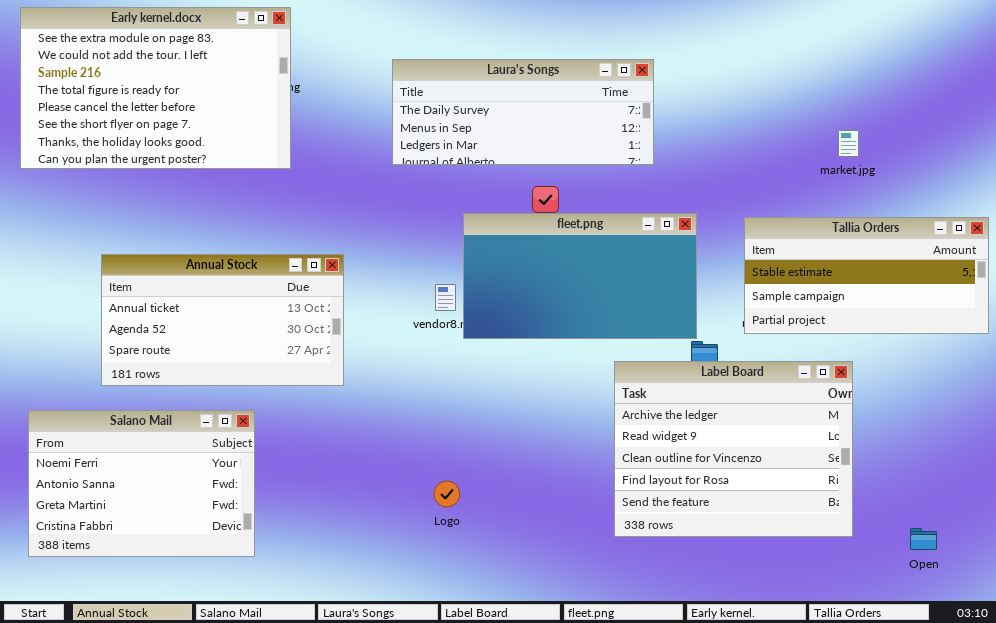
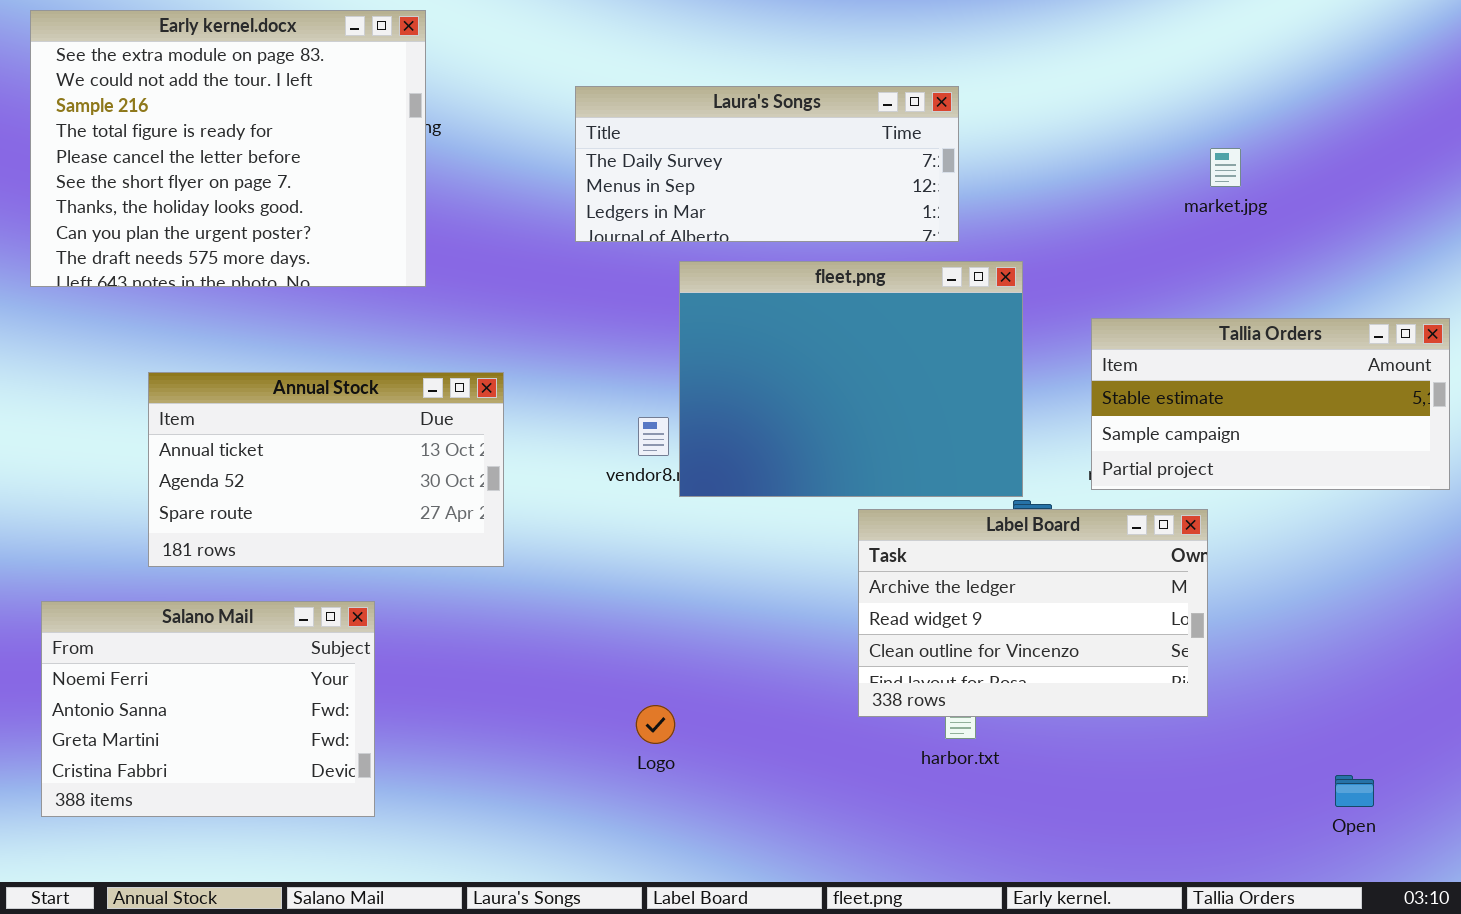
Early kernel.docx: [20,7,291,169] -> [30,10,426,287], resized
market.jpg: [838,130,859,157] -> [1210,148,1241,187], moved
fleet.png: [463,213,697,339] -> [679,261,1023,497], resized
Label Board: [614,361,853,537] -> [858,509,1208,717], moved, resized

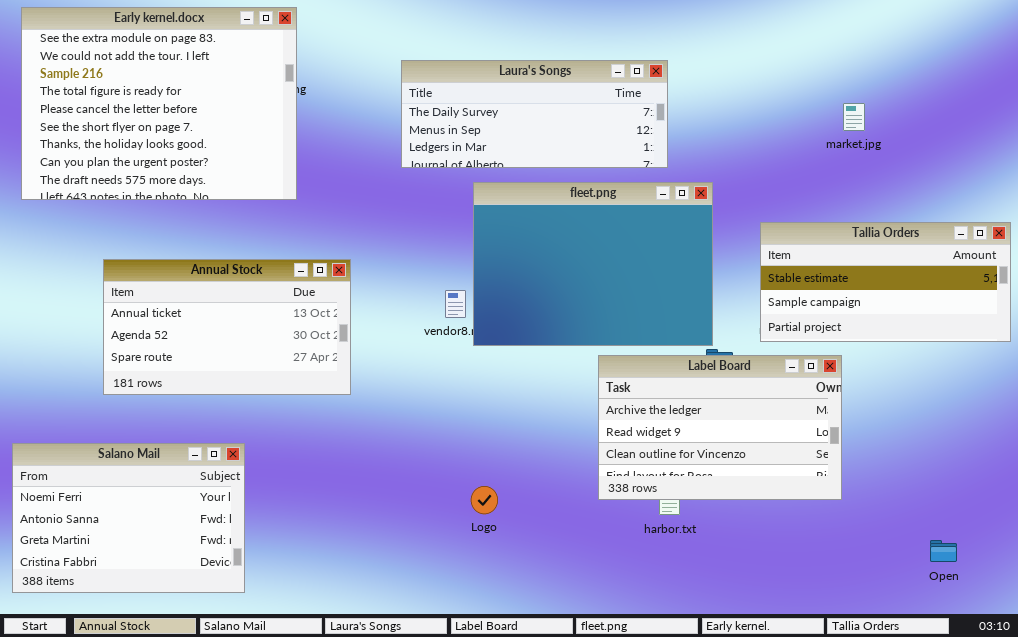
Salano Mail: [41,601,375,817] -> [12,443,245,593], moved
Logo: [636,705,675,744] -> [471,486,498,514], moved

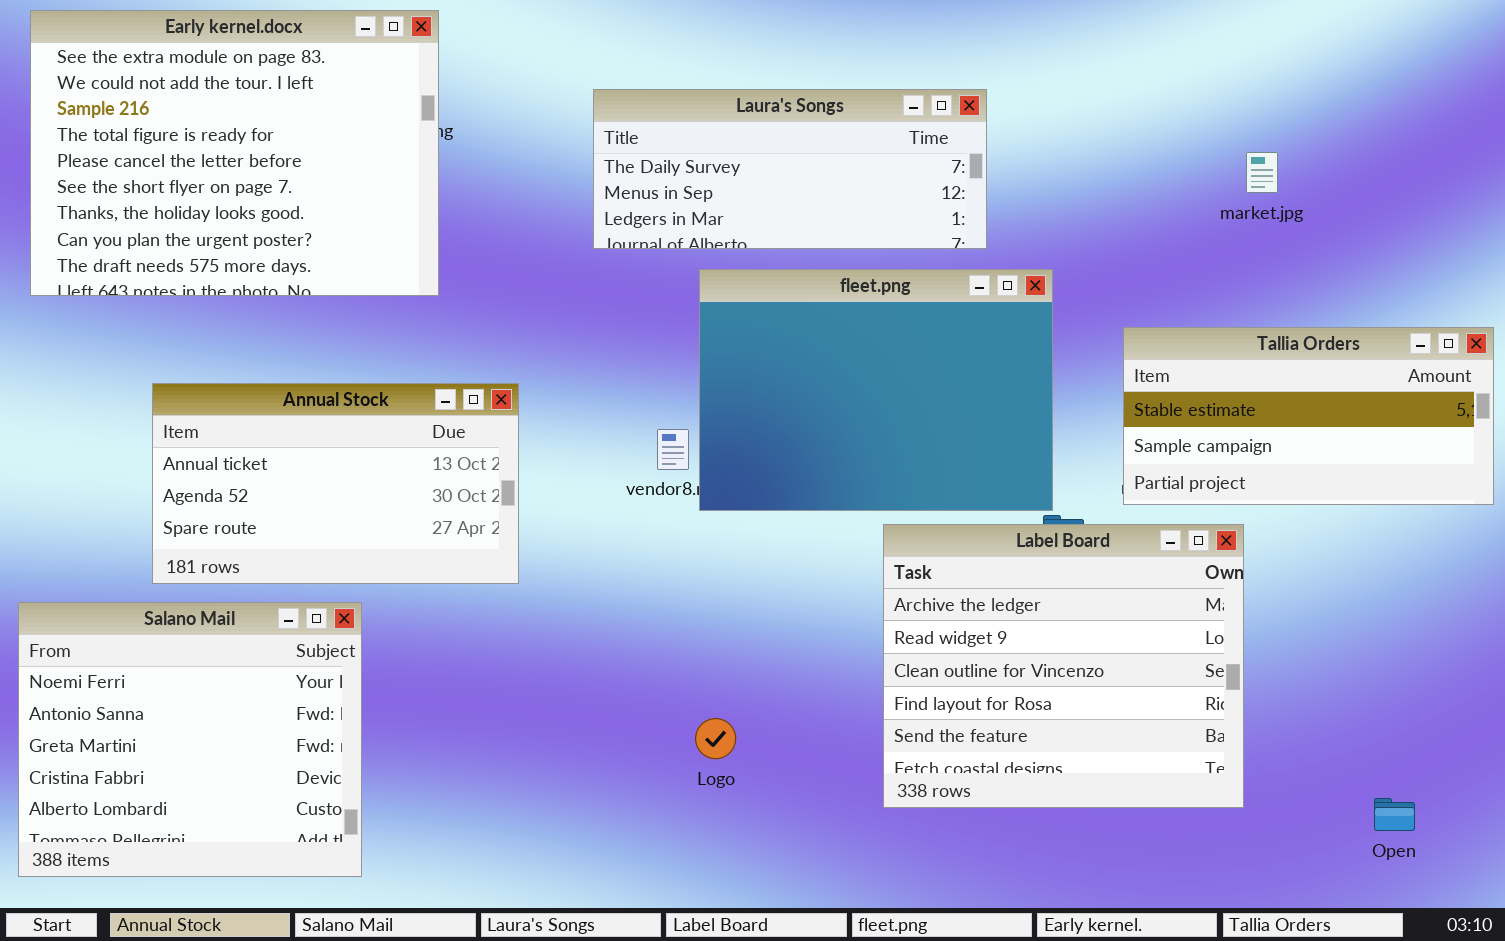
Label Board: [598,355,842,500] -> [883,524,1244,808], resized
Salano Mail: [12,443,245,593] -> [18,602,362,877], resized

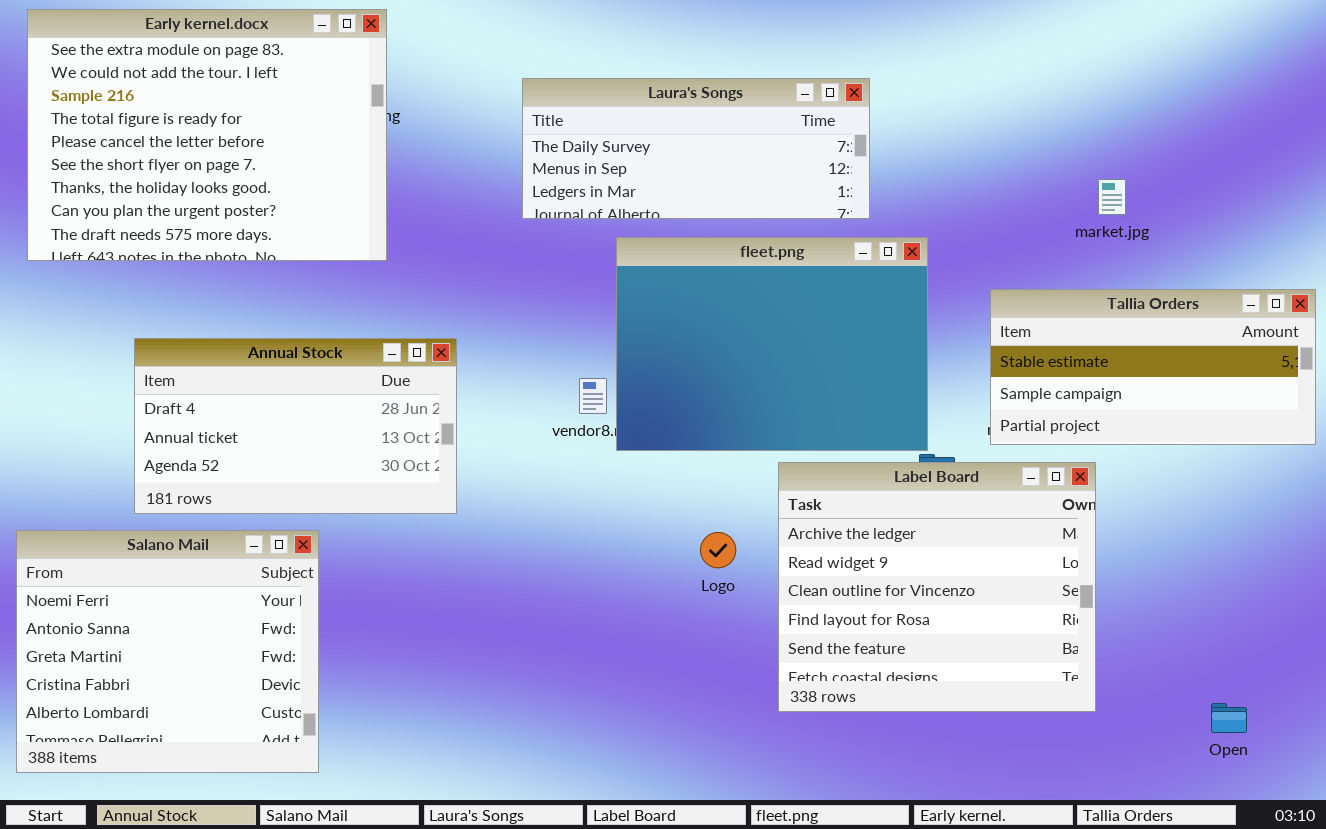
market.jpg: [1246,152,1278,193] -> [1098,179,1126,215], moved
Annual Stock: [152,383,519,584] -> [134,338,457,514], scrolled up 1 row
Logo: [695,718,736,759] -> [700,532,736,568], moved

